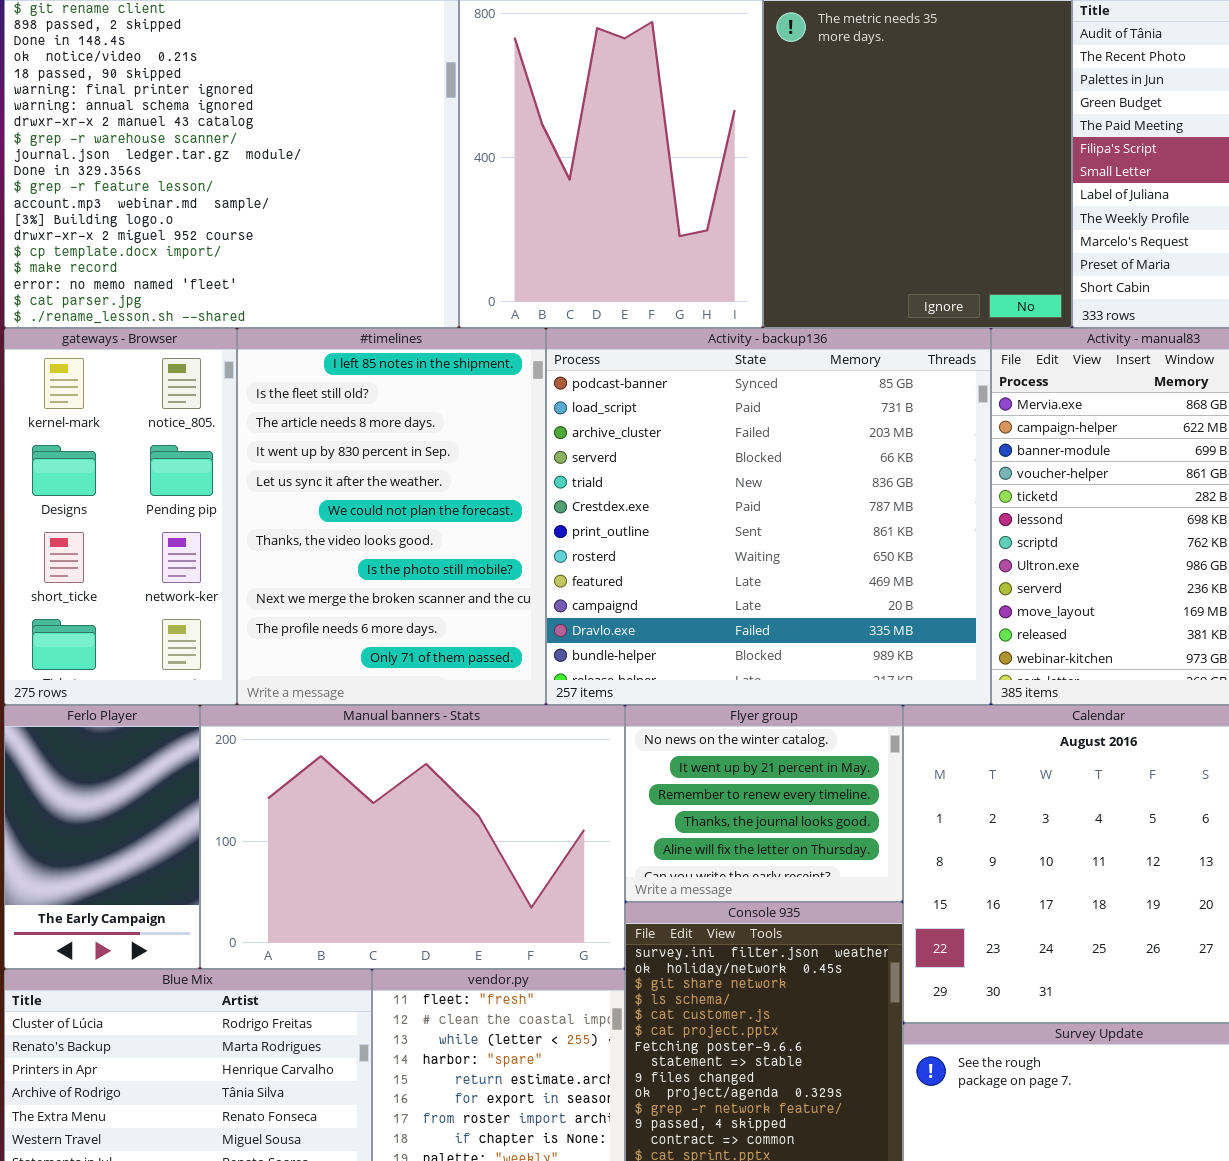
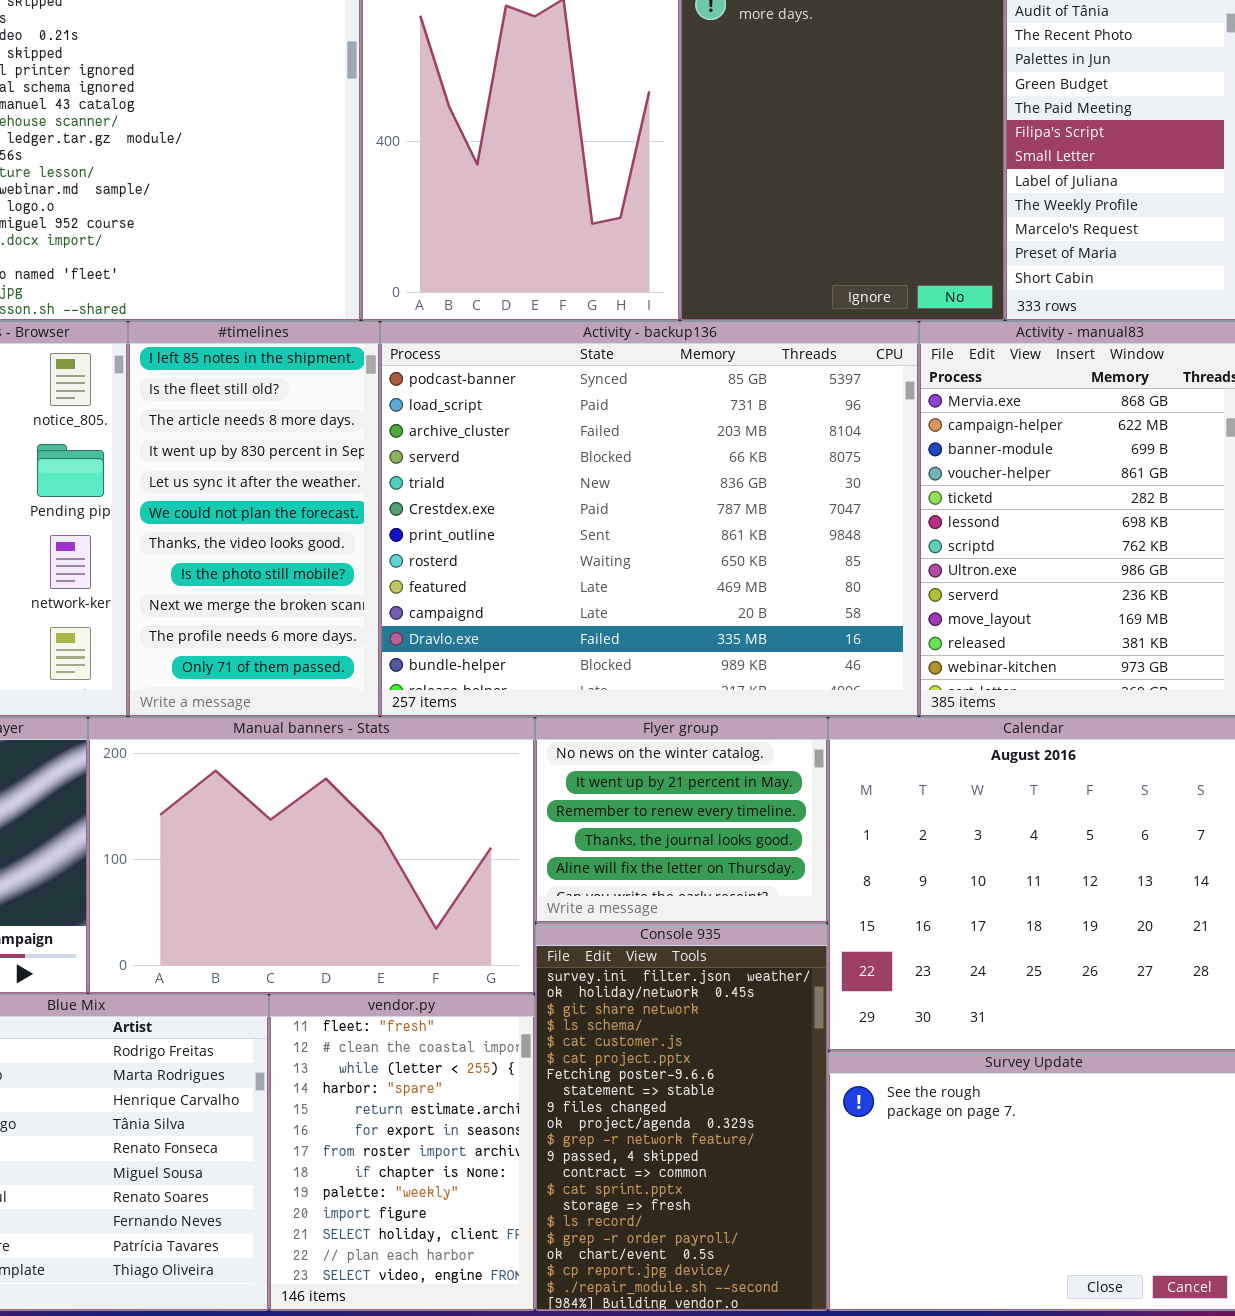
#timelines: [237,328,546,705] -> [128,321,380,717], resized
Activity - backup136: [546,328,991,705] -> [380,321,919,717], resized

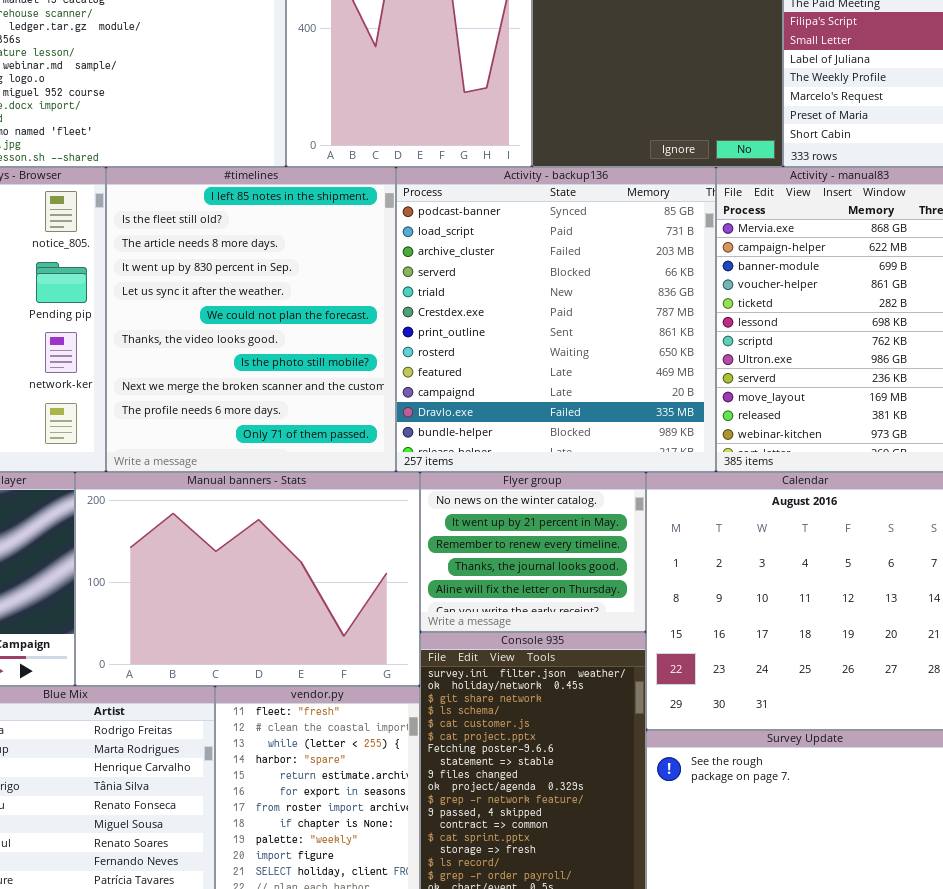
#timelines: [128,321,380,717] -> [106,167,396,472], resized
Activity - backup136: [380,321,919,717] -> [396,167,716,472], resized

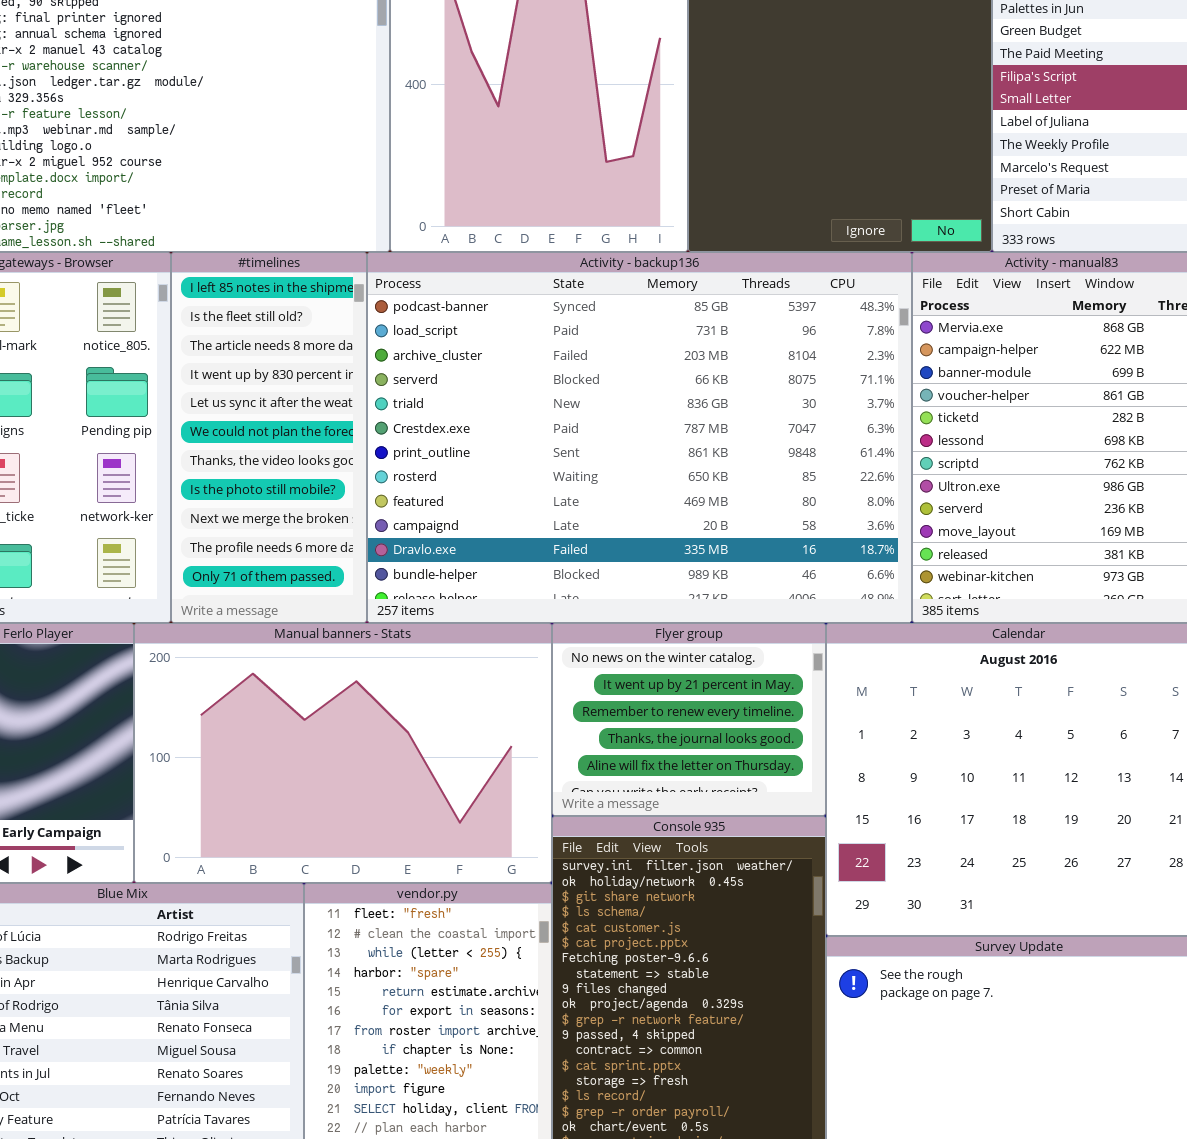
#timelines: [106,167,396,472] -> [171,252,367,623], resized
Activity - backup136: [396,167,716,472] -> [367,252,912,623], resized

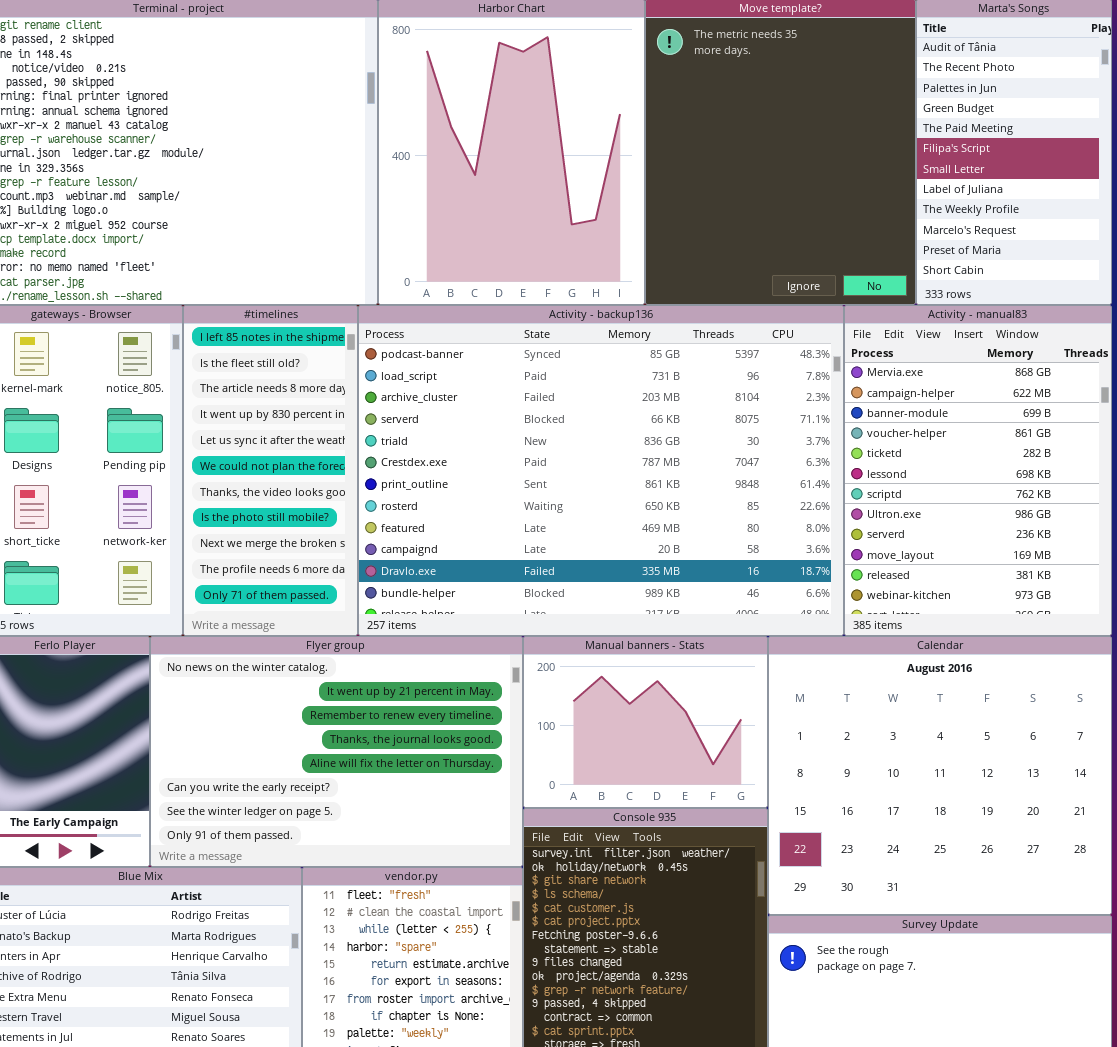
Manual banners - Stats: [134,623,552,883] -> [523,636,768,808], moved, resized
Flyer group: [552,623,826,816] -> [150,636,523,867], moved, resized

